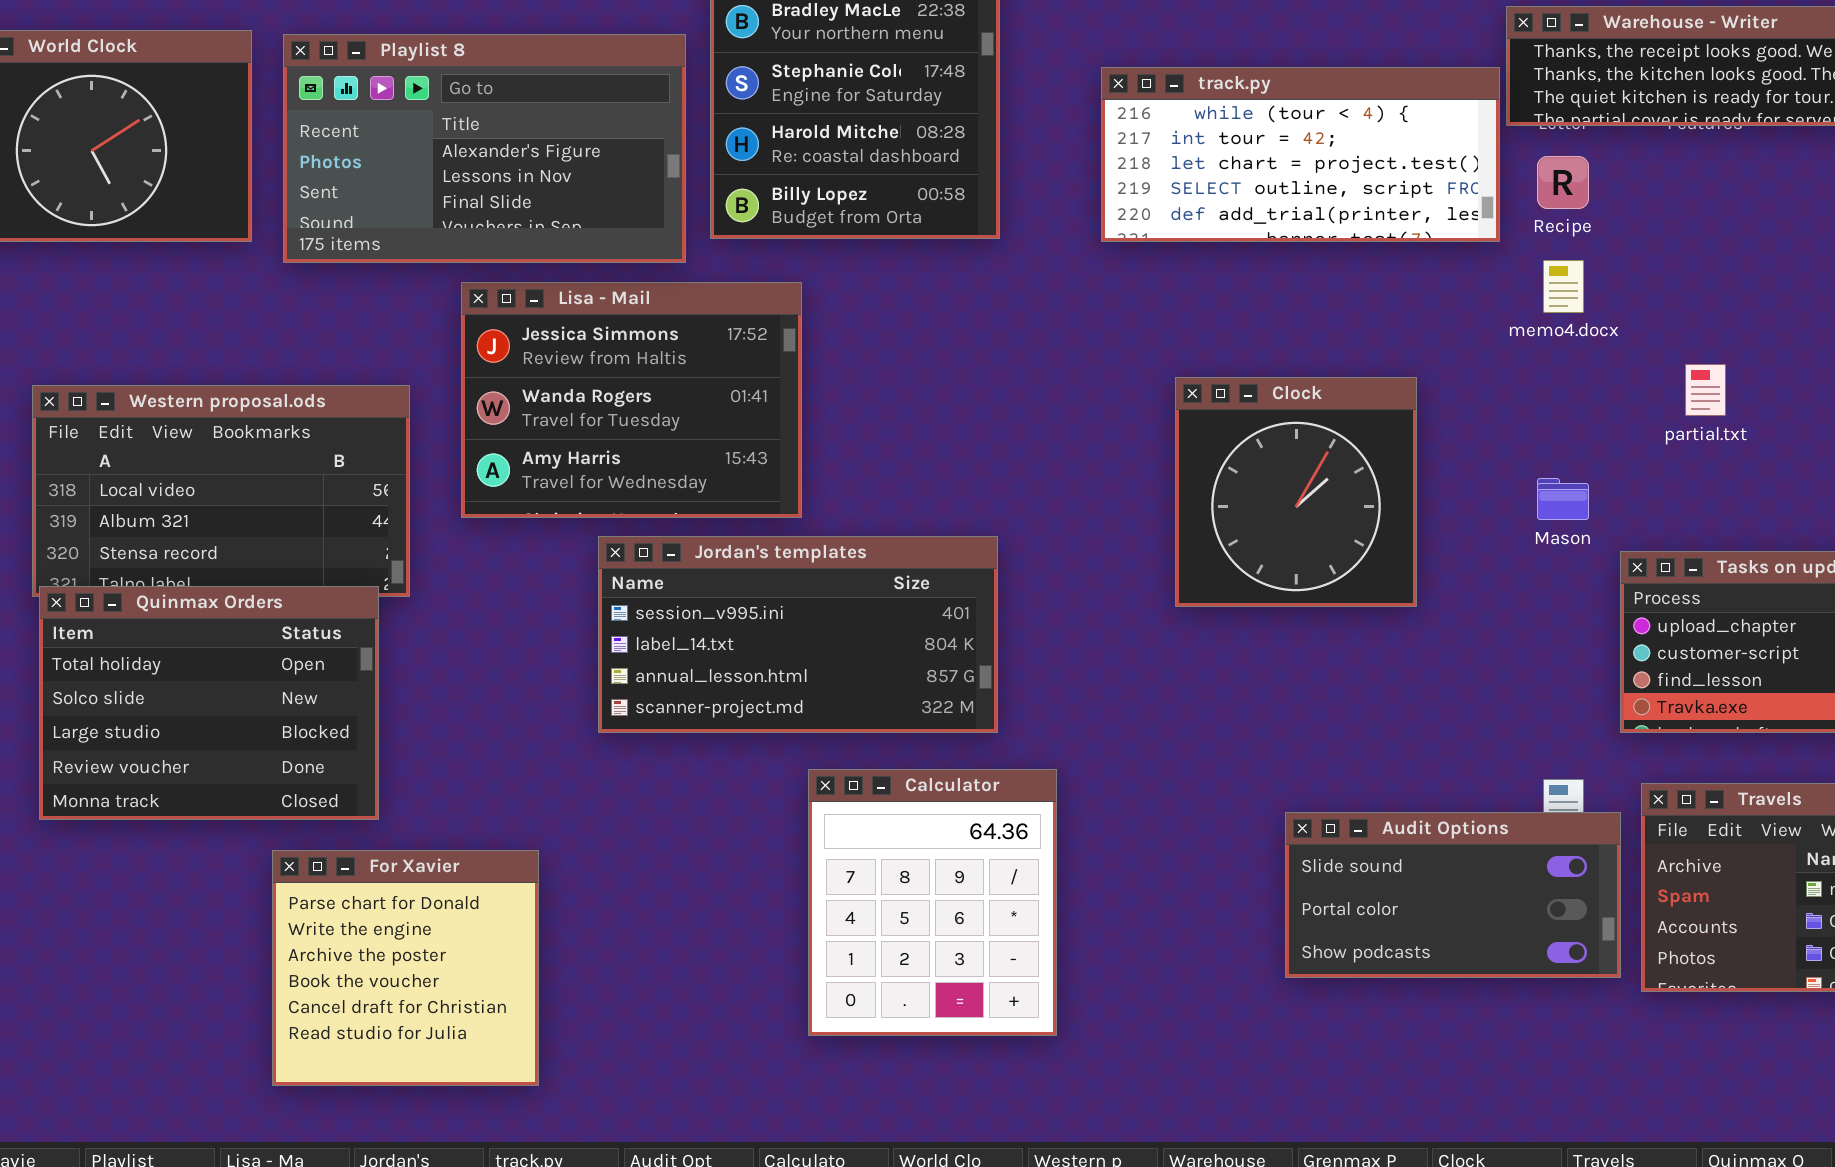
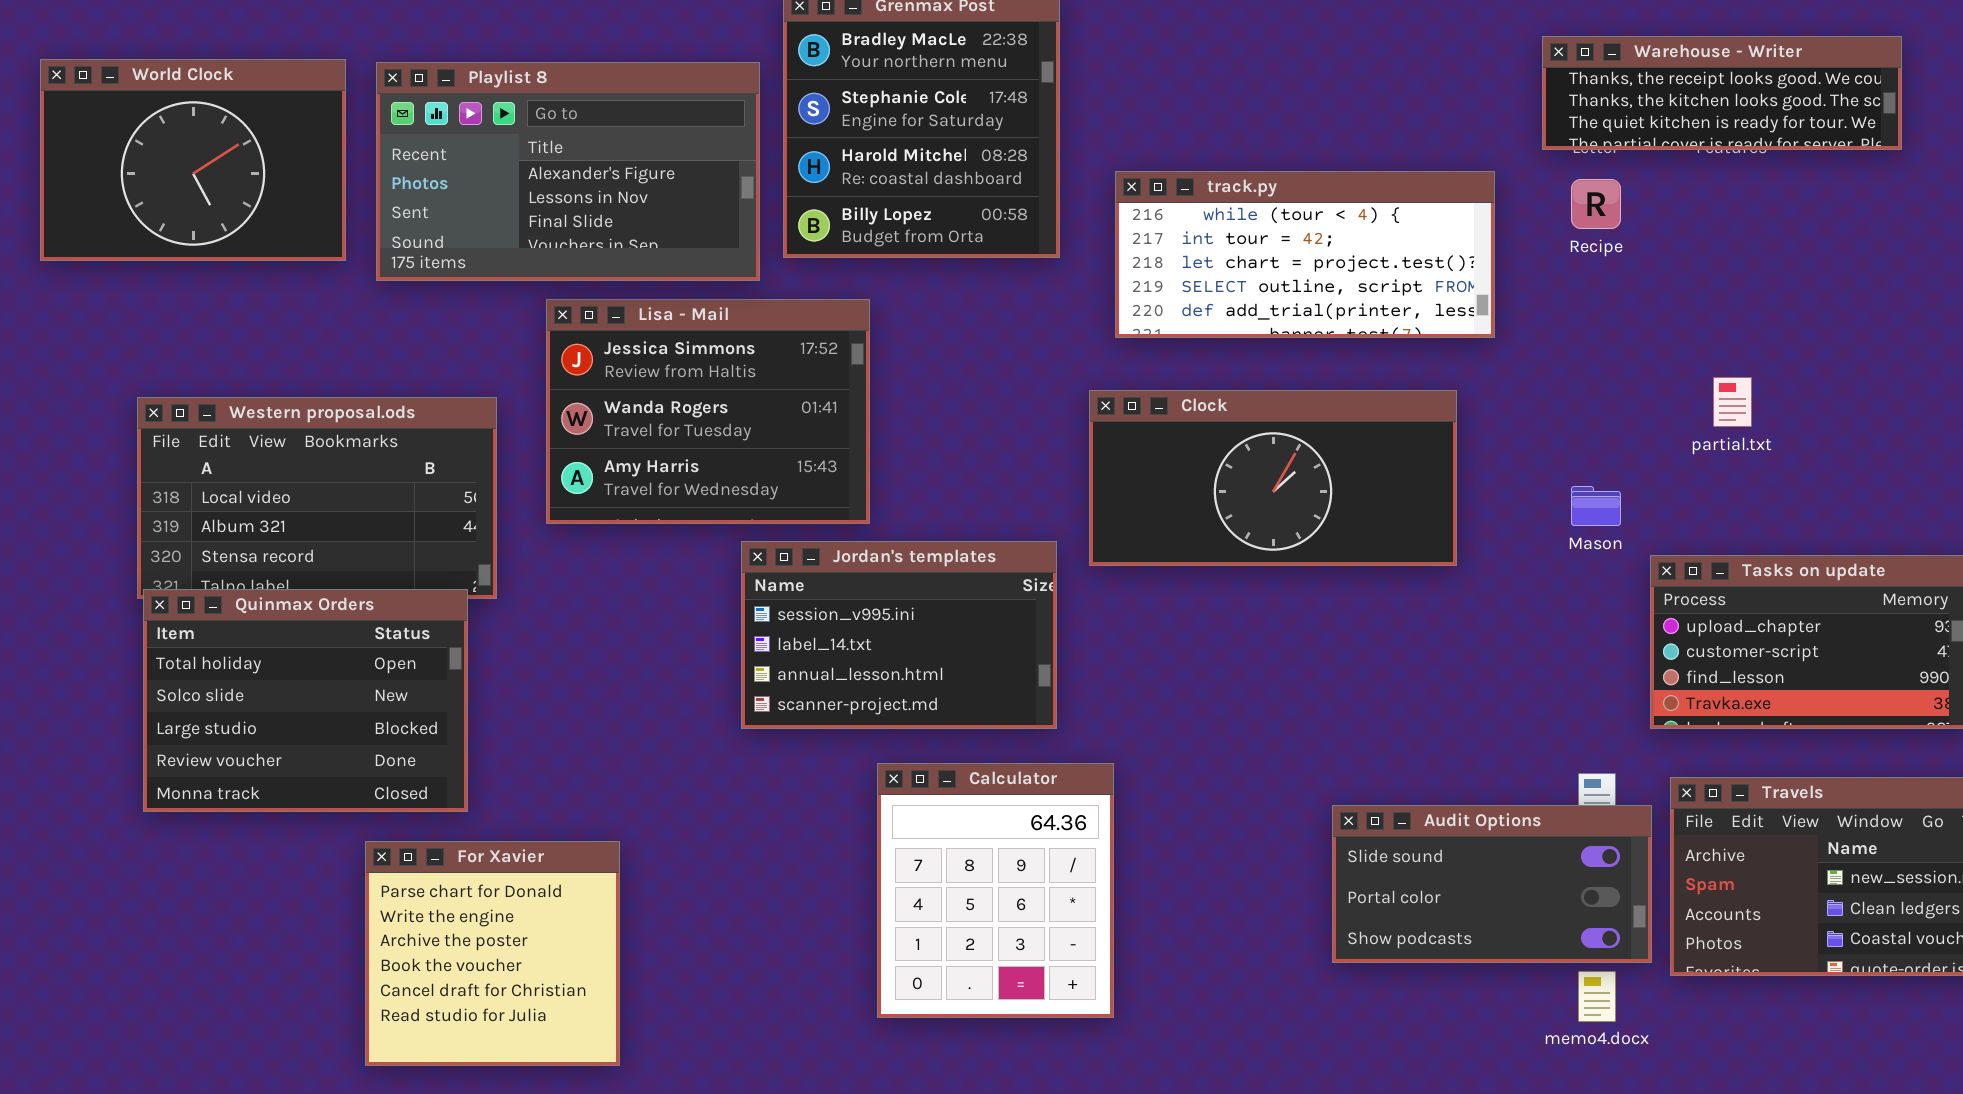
track.py: [1101,67,1500,242] -> [1115,171,1495,338], moved
memo4.docx: [1543,260,1584,313] -> [1578,971,1616,1022], moved
Clock: [1175,377,1417,607] -> [1089,390,1457,566], resized
Jordan's templates: [598,536,998,733] -> [741,541,1057,729], resized

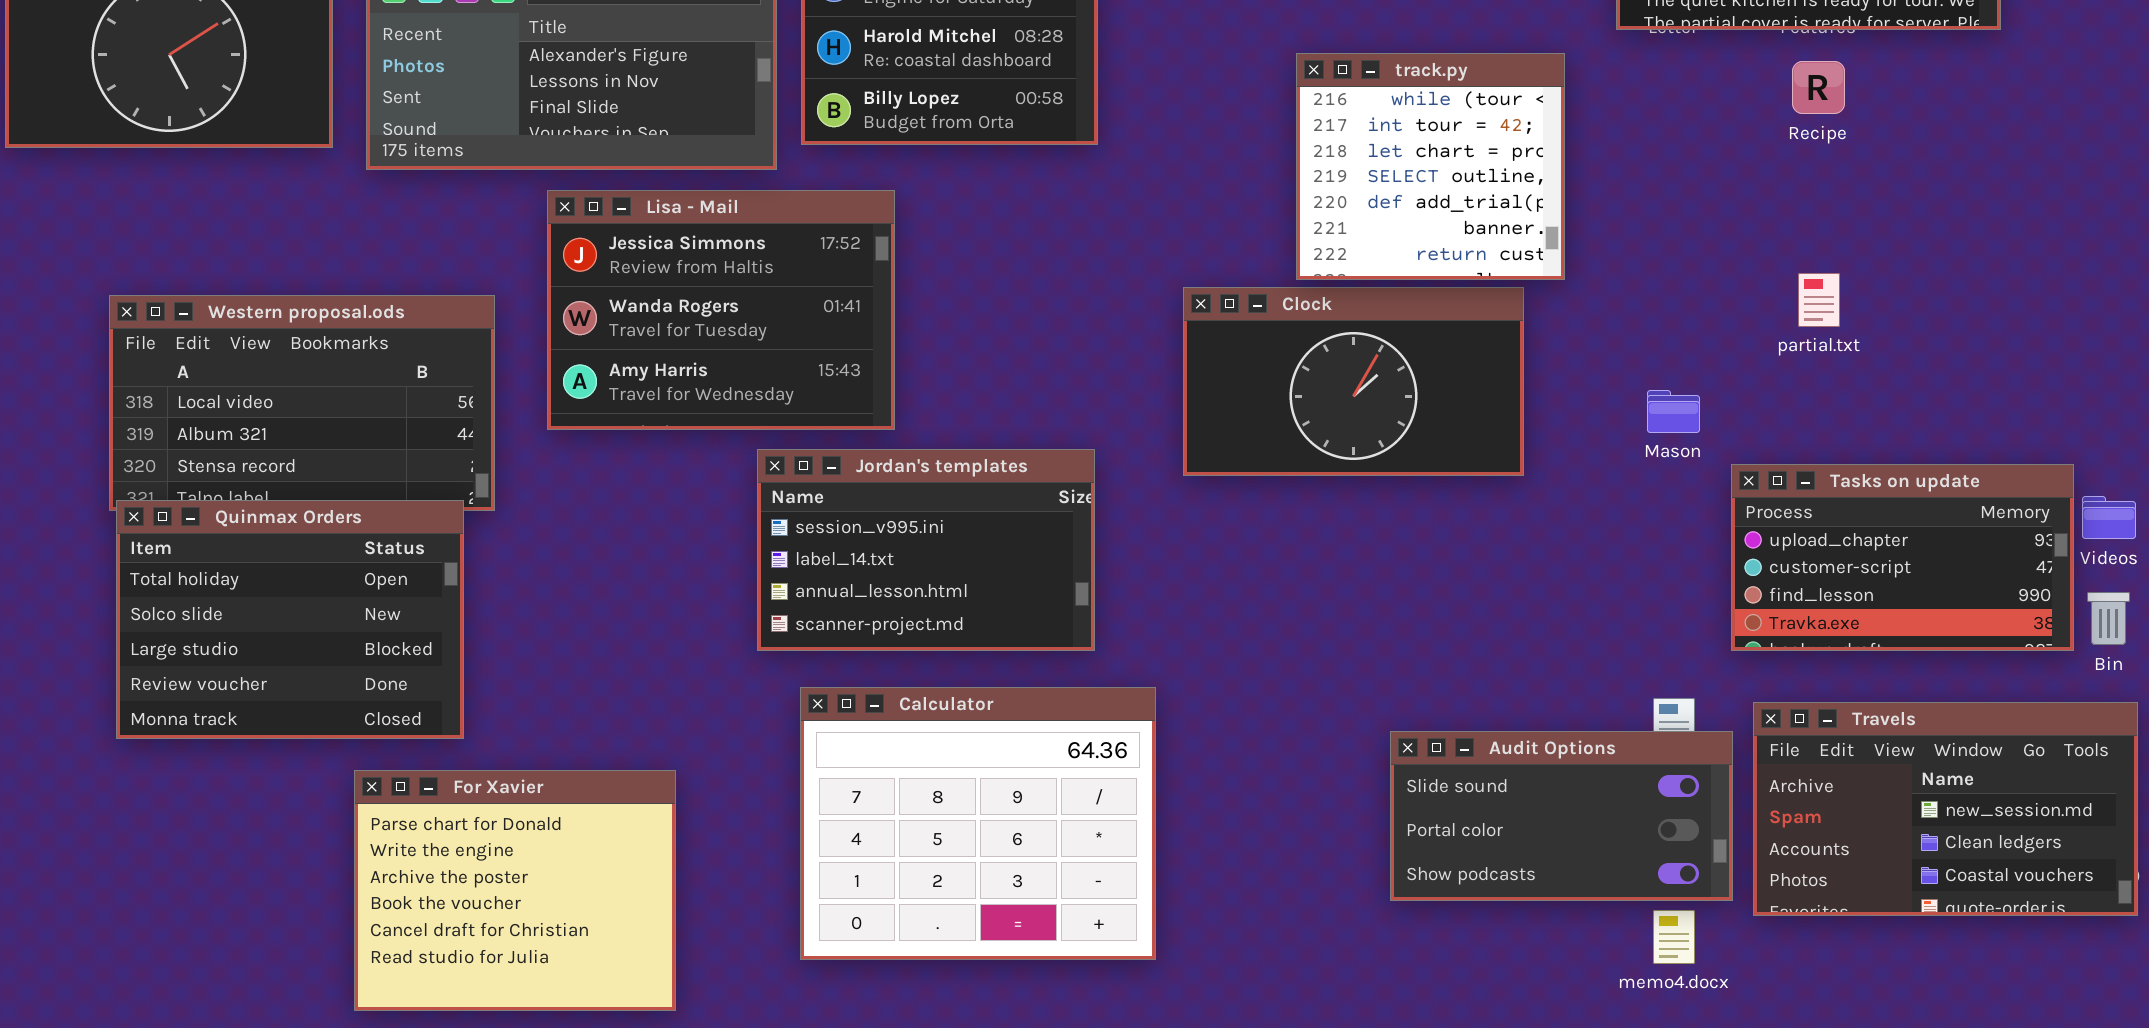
track.py: [1115,171,1495,338] -> [1296,53,1565,280], resized
Recipe: [1571,179,1621,229] -> [1792,61,1845,114], moved
Clock: [1089,390,1457,566] -> [1183,287,1524,476], resized
Calculator: [877,763,1114,1018] -> [800,687,1156,960], resized
For Xavier: [365,841,620,1066] -> [354,770,676,1011], resized

